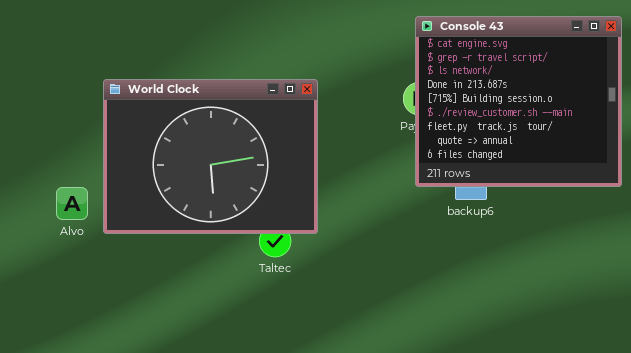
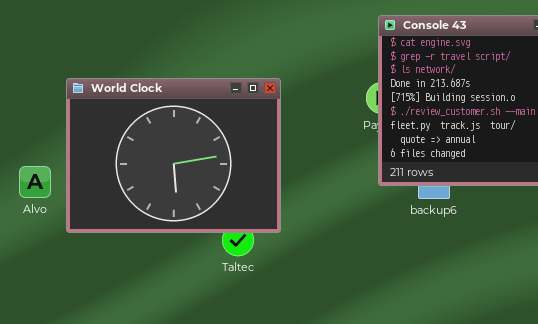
Alvo: [56,187,88,220] -> [19,166,51,198], moved

